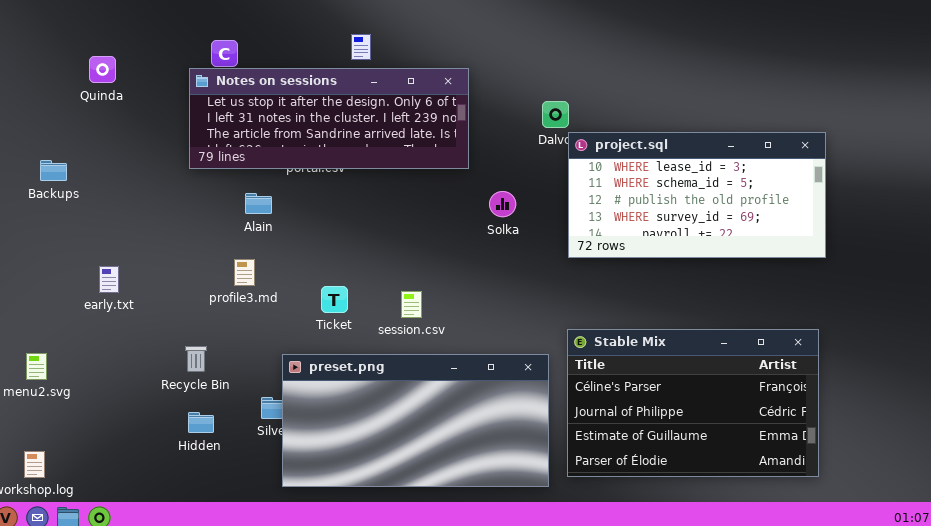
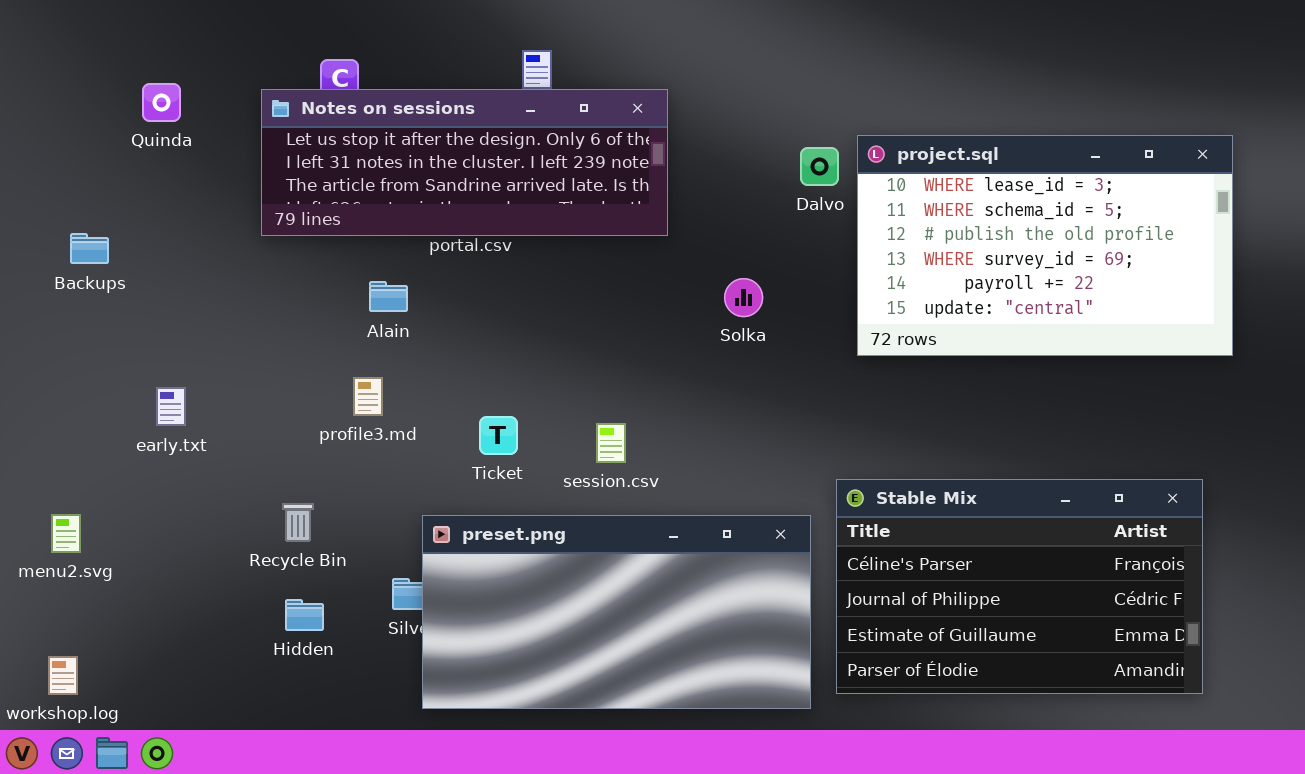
Notes on sessions: [189,68,469,169] -> [261,89,668,236], moved
project.sql: [568,132,826,258] -> [857,135,1233,356], moved, resized

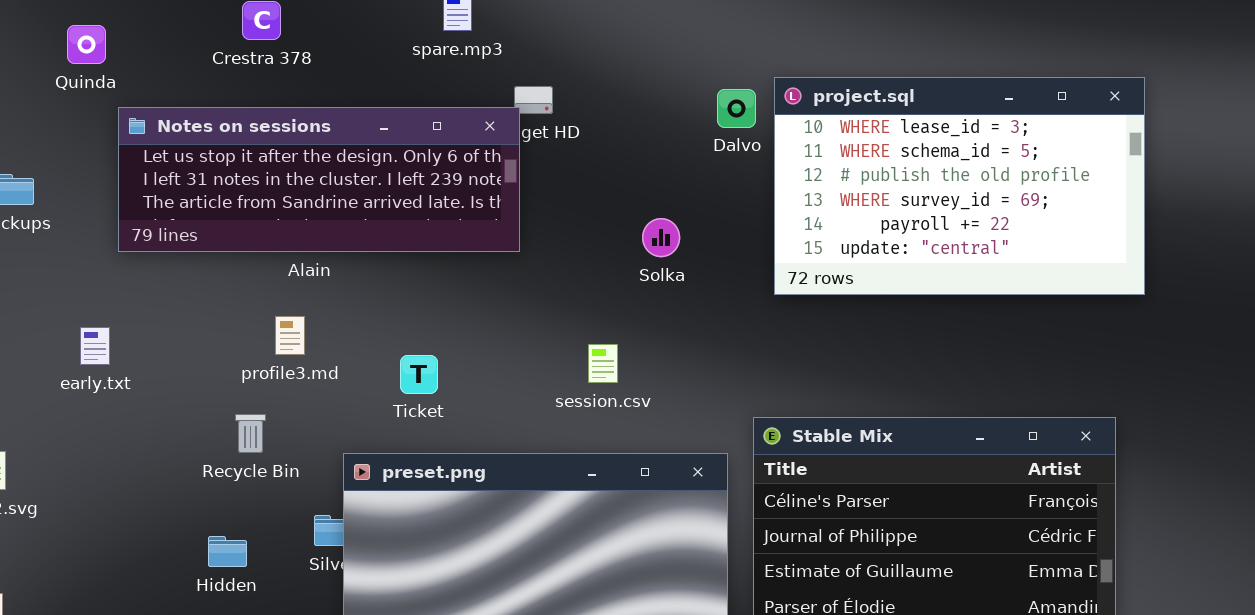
Notes on sessions: [261,89,668,236] -> [118,107,520,252], moved
session.csv: [596,423,626,463] -> [588,344,618,383], moved
Recycle Bin: [282,503,314,542] -> [235,414,266,453], moved

